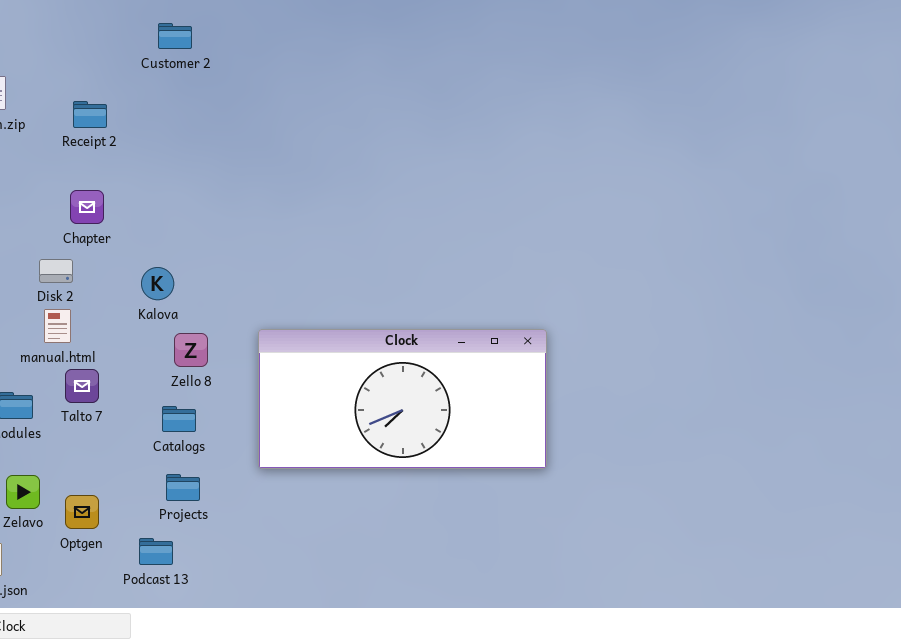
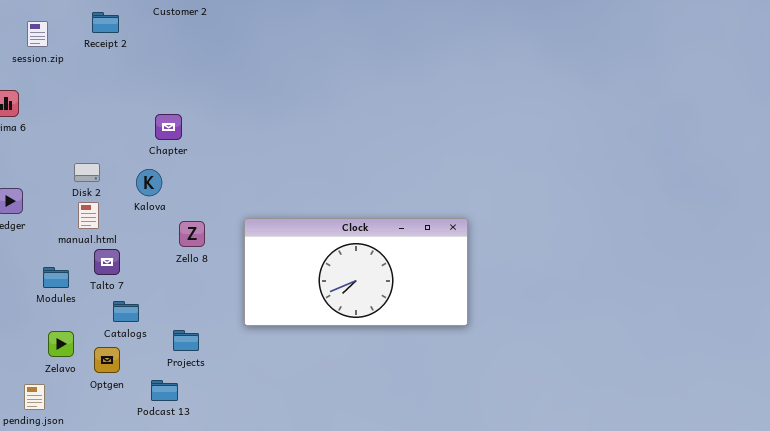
Receipt 2: [73,101,107,128] -> [92,12,119,33], moved
Chapter: [70,190,104,224] -> [155,114,182,140], moved
Kalova: [141,267,174,300] -> [136,169,162,196], moved
Catalogs: [162,406,196,432] -> [113,301,139,322], moved

